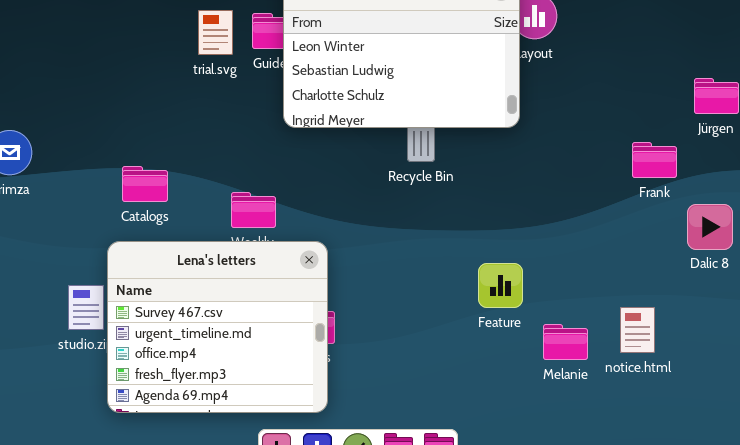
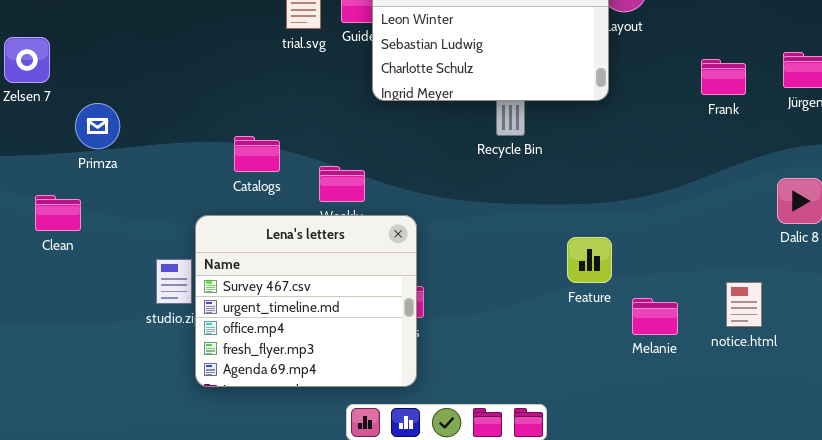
Frank: [632,142,677,178] -> [701,59,746,95], moved
Catalogs: [122,166,168,202] -> [234,136,280,172], moved
notice.html: [620,307,655,353] -> [726,282,762,327], moved

